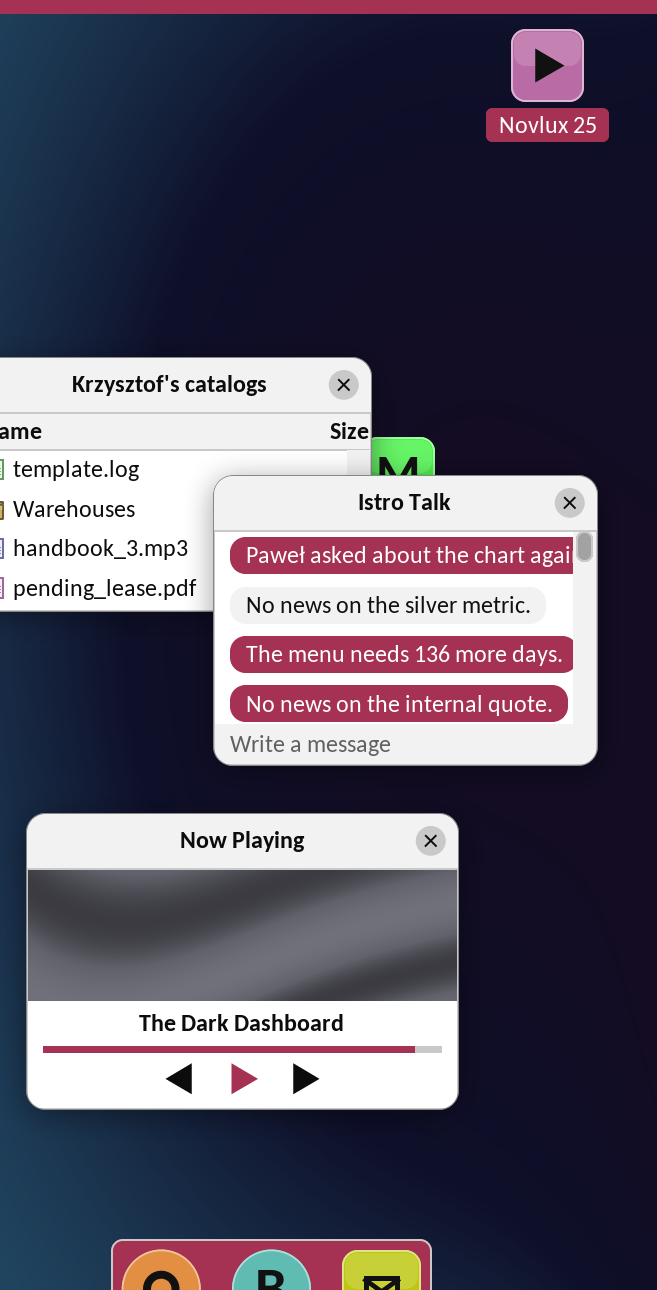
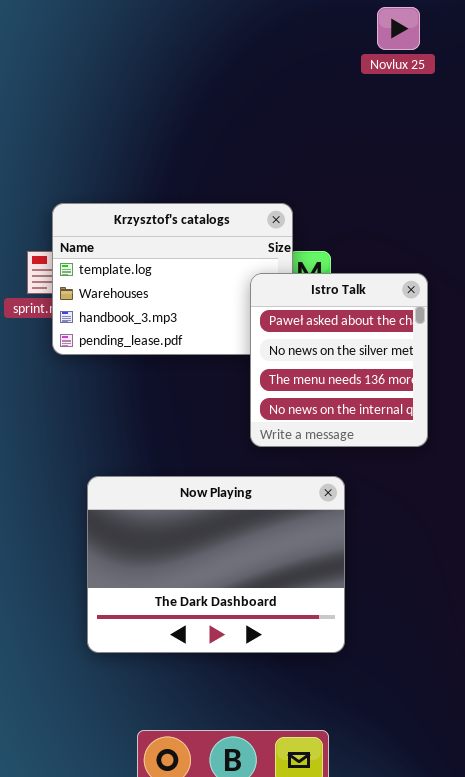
Istro Talk: [213,475,598,766] -> [250,273,428,447], resized

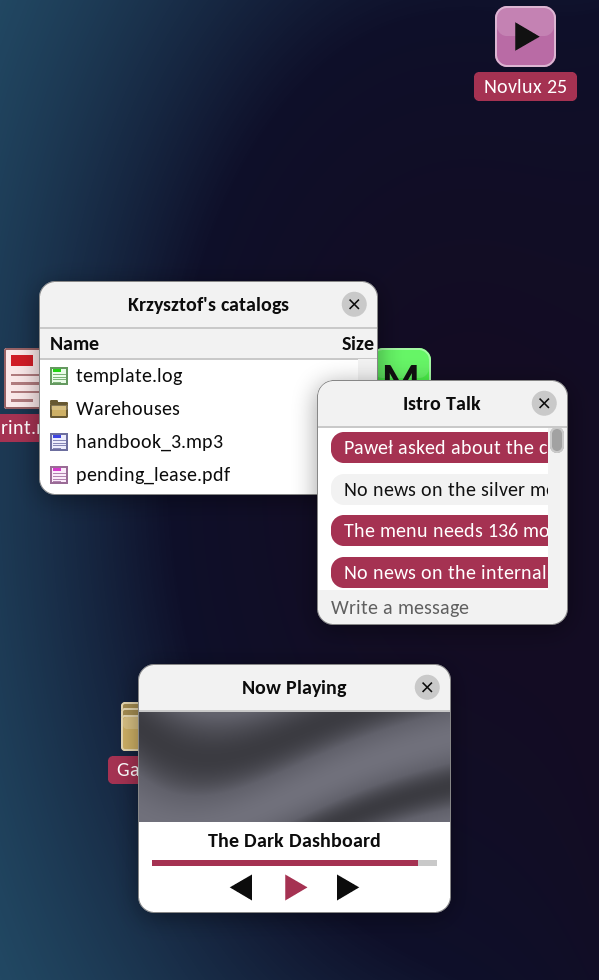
Now Playing: [87,476,345,653] -> [138,664,451,913], resized

